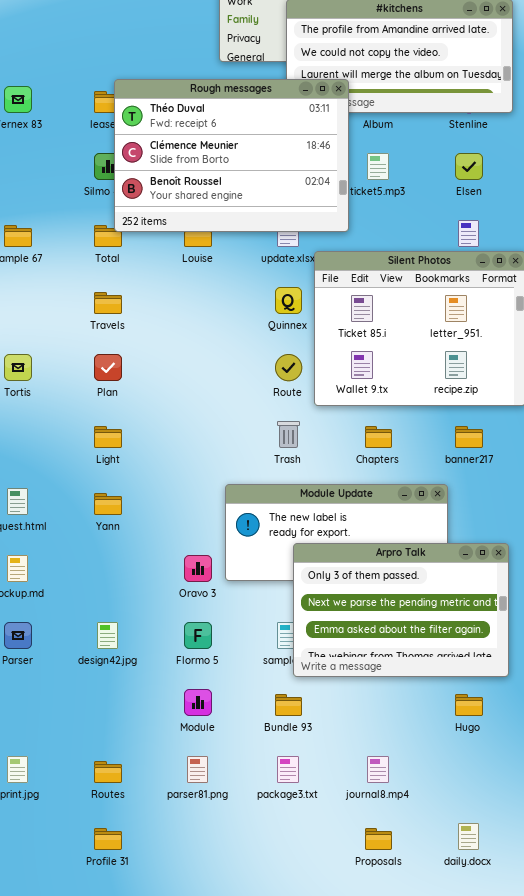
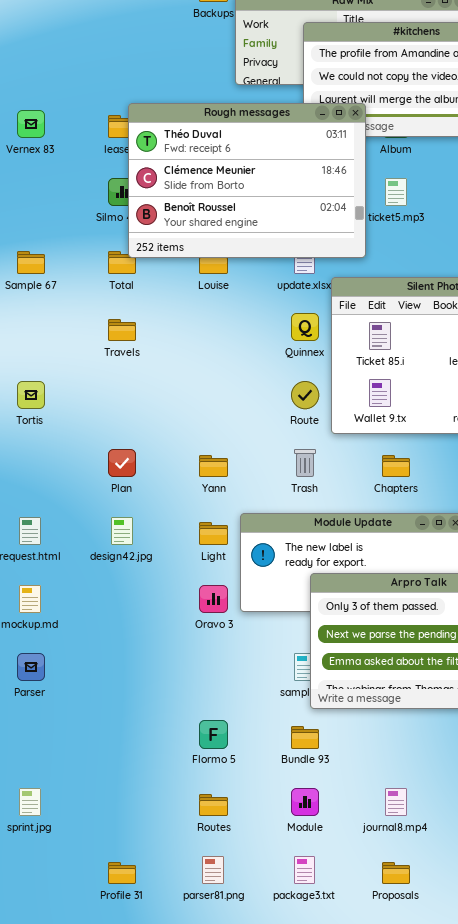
Plan: [94,354,122,381] -> [108,449,136,477], moved
Light: [94,426,122,448] -> [199,522,228,545], moved
Yann: [94,493,122,515] -> [199,455,228,477], moved
design42.jpg: [97,622,118,649] -> [111,517,133,545], moved
Flormo 5: [184,622,212,649] -> [199,720,228,749], moved
Module: [184,689,212,716] -> [291,788,319,816], moved
parser81.png: [187,756,208,783] -> [202,856,224,884], moved
package3.txt: [277,756,299,783] -> [294,856,315,884], moved
Routes: [94,761,122,783] -> [199,794,228,816], moved

